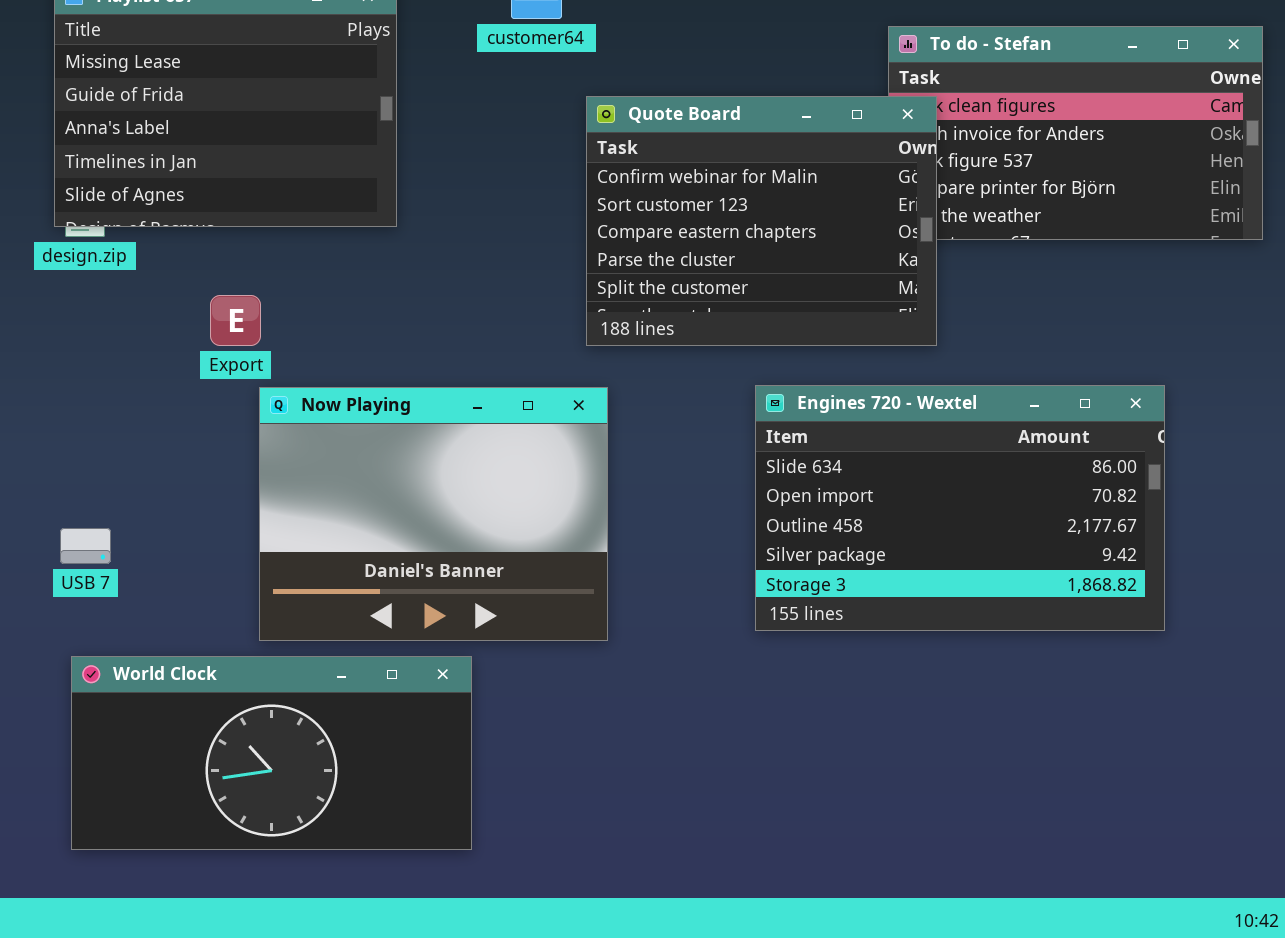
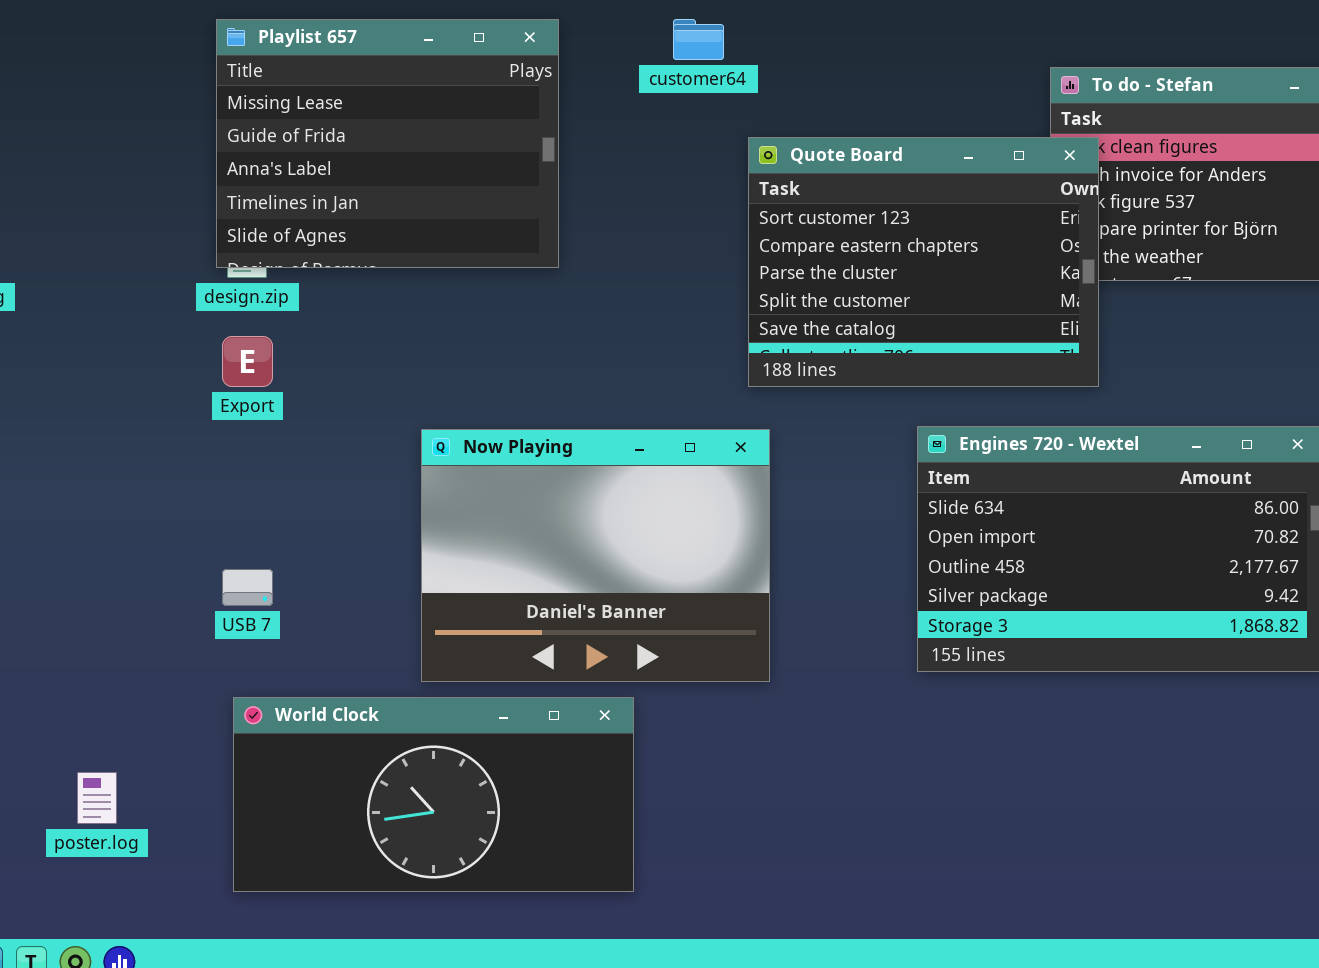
Quote Board: [586,96,937,346] -> [748,137,1099,387], scrolled down 1 row
Export: [210,295,261,346] -> [222,336,273,387], moved

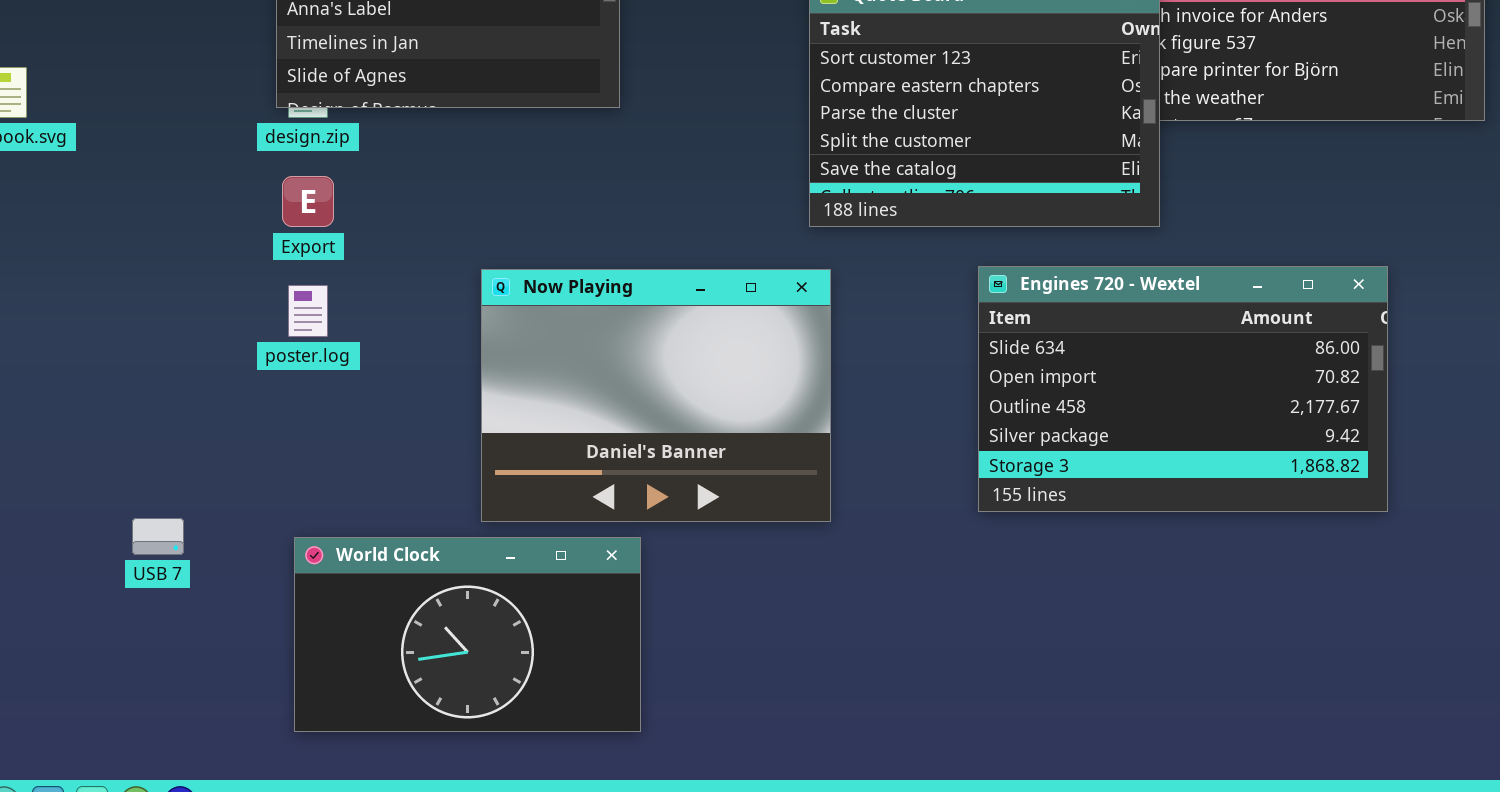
USB 7: [222,569,273,606] -> [132,518,184,555], moved
World Clock: [233,697,634,892] -> [294,537,641,732], resized
poster.log: [77,772,117,824] -> [288,285,328,337], moved

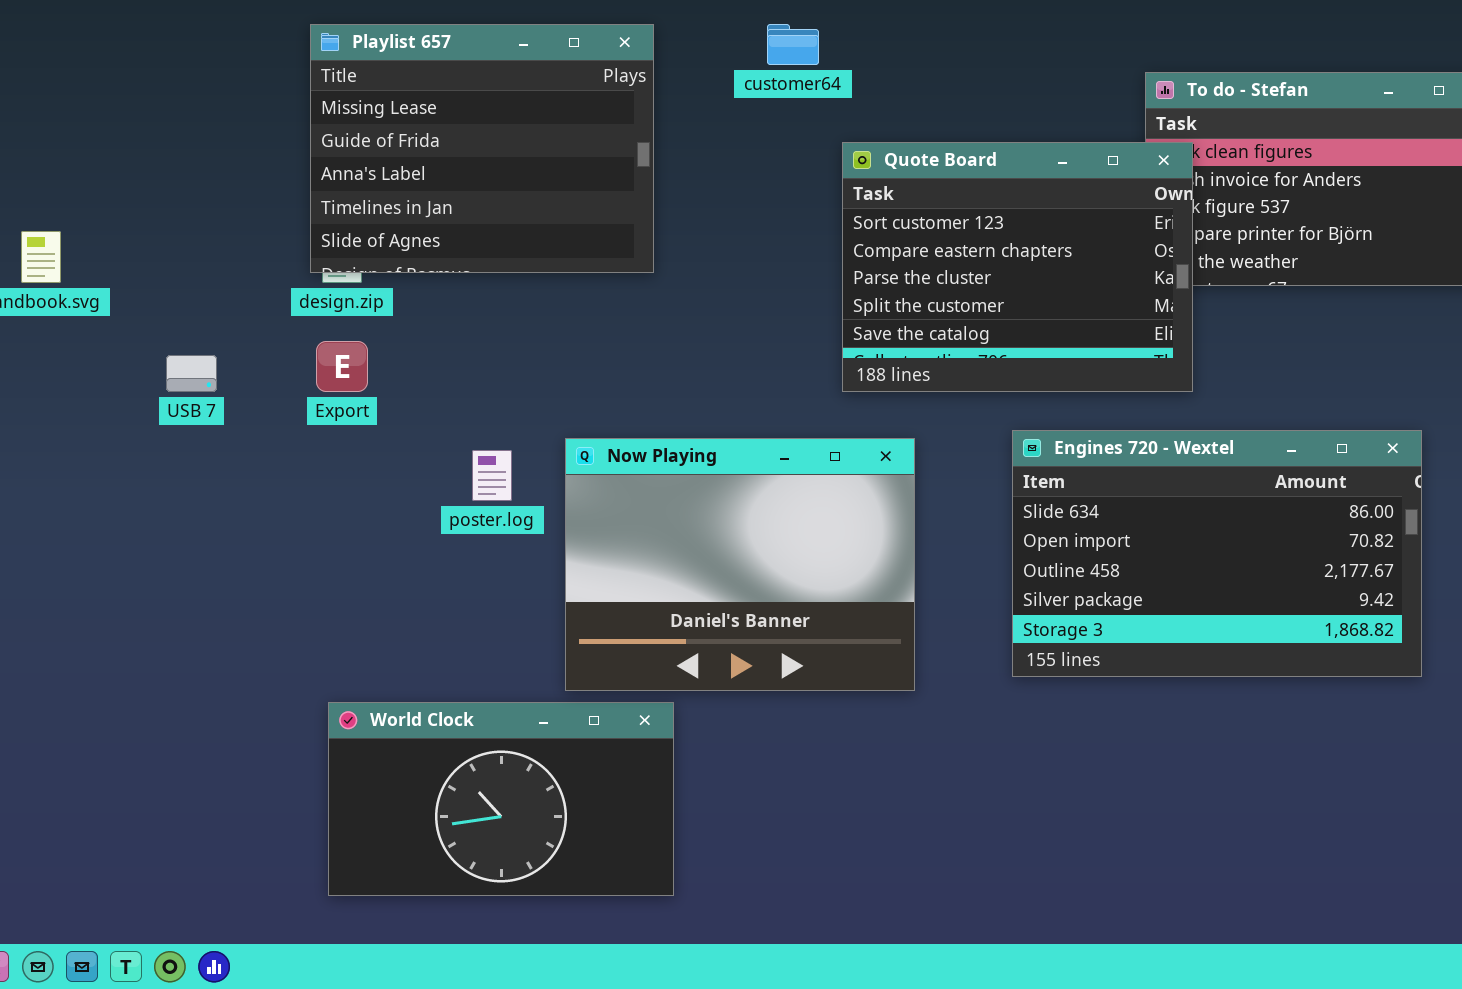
Now Playing: [481,269,831,522] -> [565,438,915,691], moved
poster.log: [288,285,328,337] -> [472,450,512,501], moved
USB 7: [132,518,184,555] -> [166,355,217,392], moved

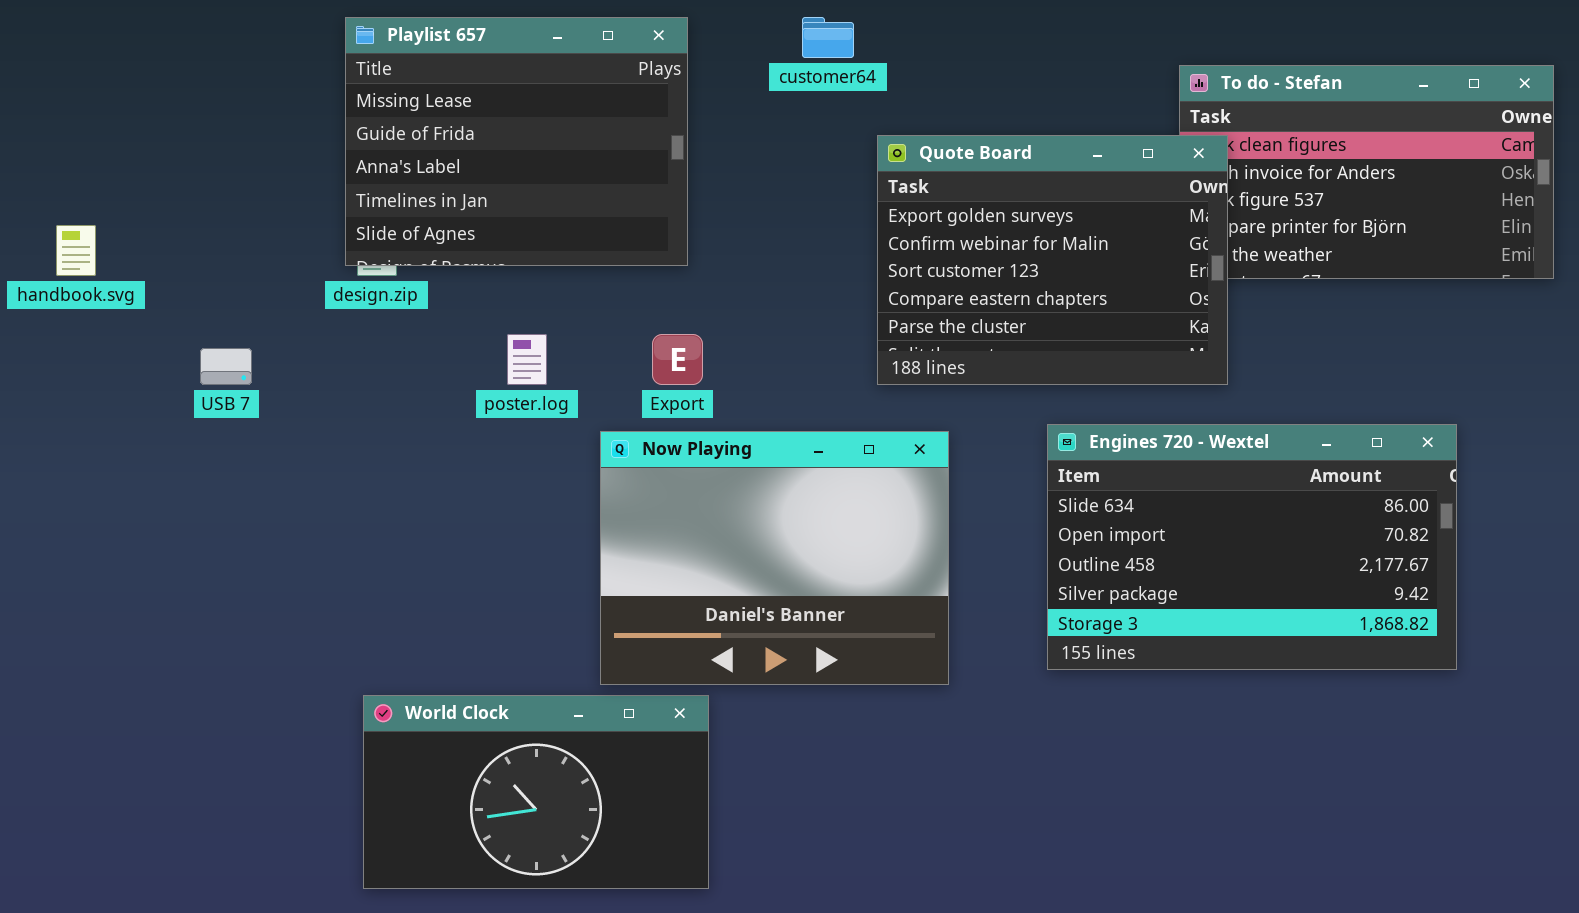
Quote Board: [842,142,1193,392] -> [877,135,1228,385], scrolled up 2 rows
Export: [316,341,368,392] -> [652,334,703,385], moved
poster.log: [472,450,512,501] -> [507,334,547,385], moved

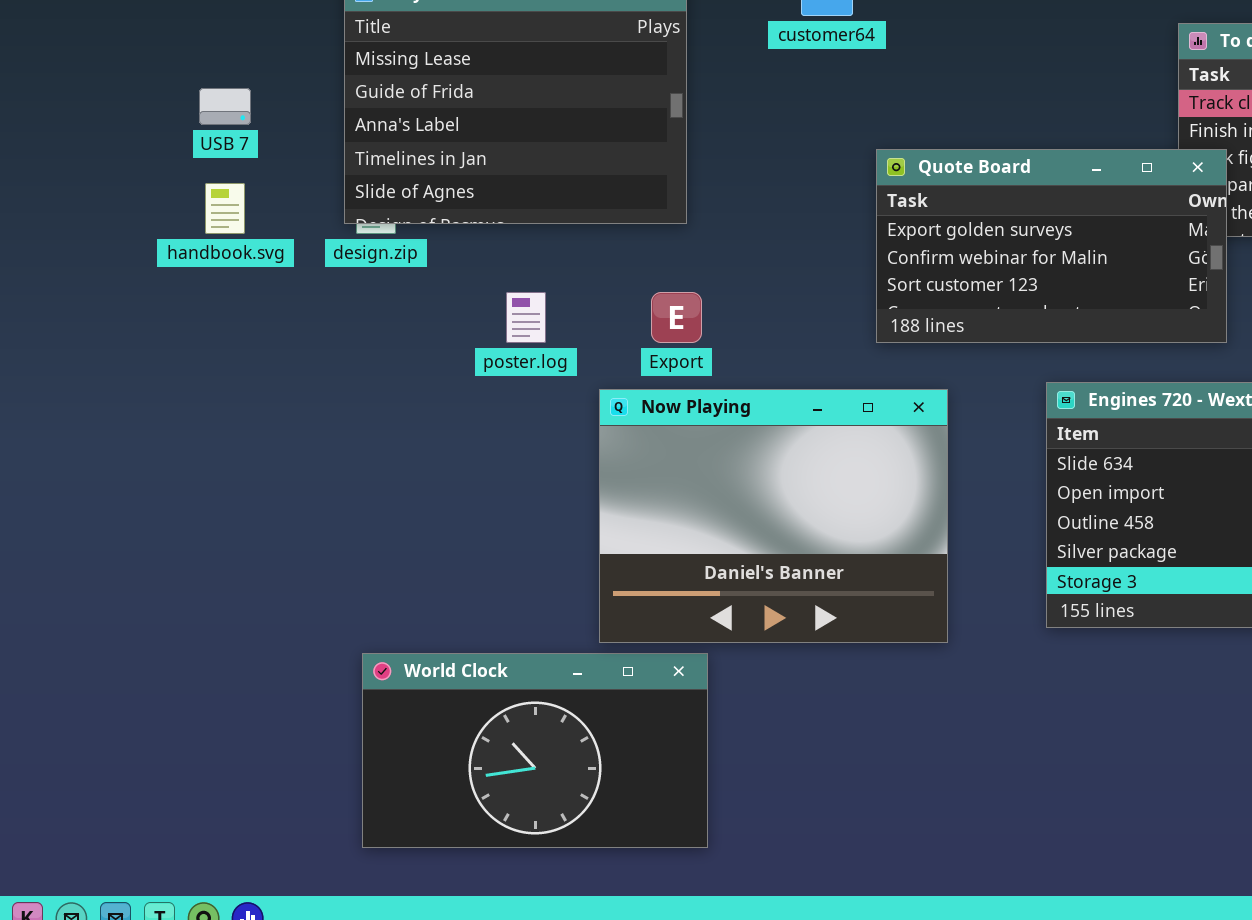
Quote Board: [877,135,1228,385] -> [876,149,1227,343], resized
handbook.svg: [56,225,96,276] -> [205,183,245,234], moved
USB 7: [200,348,252,385] -> [199,88,251,125], moved

